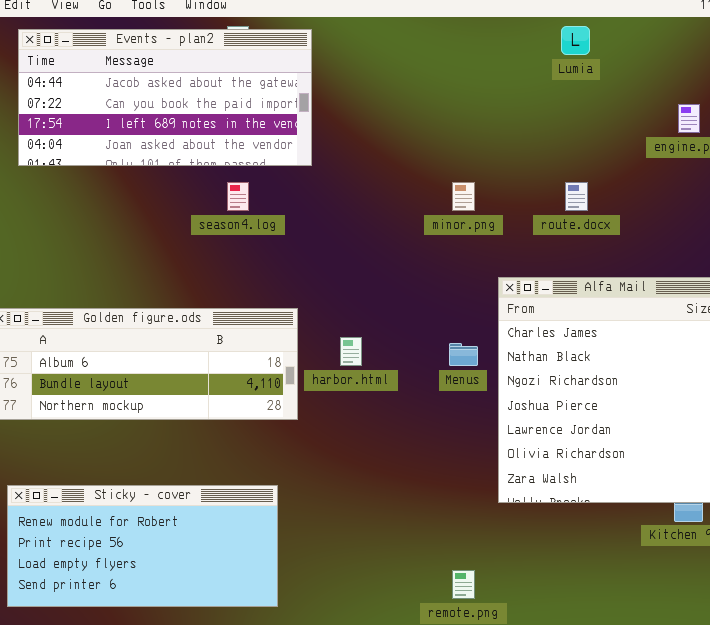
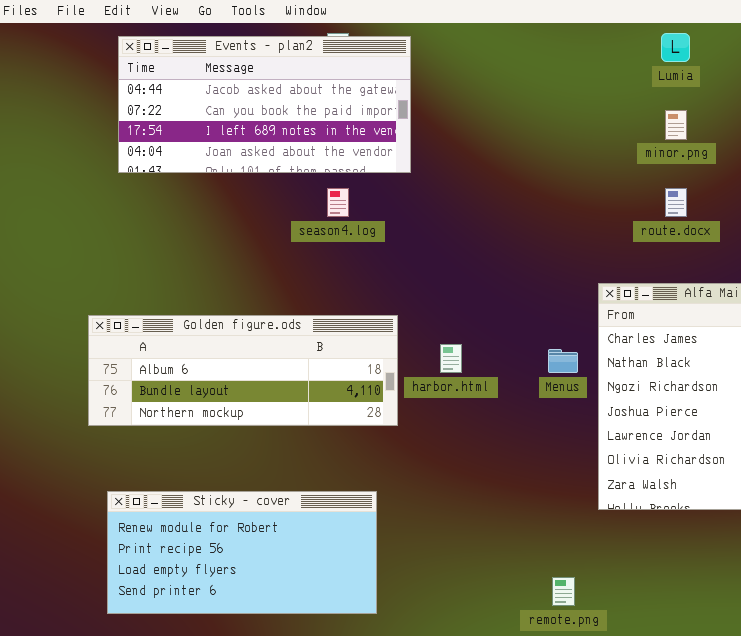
minor.png: [452,182,475,211] -> [665,110,687,140], moved

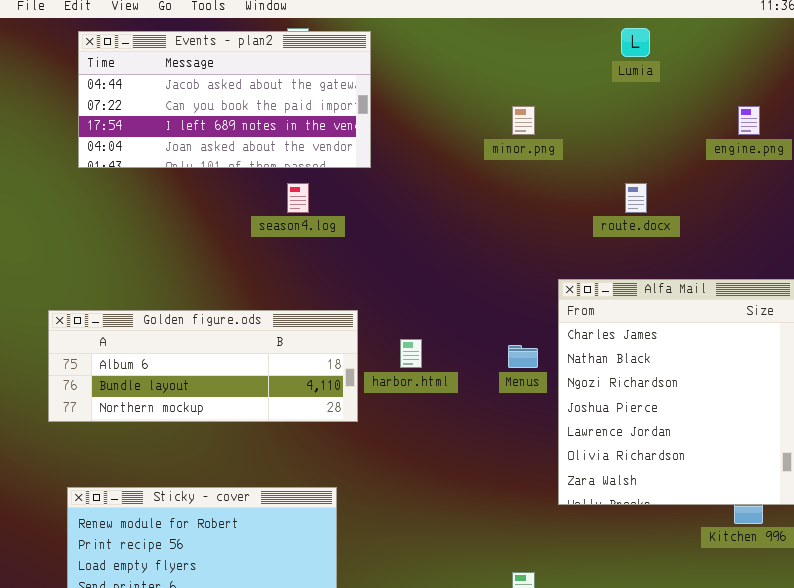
minor.png: [665,110,687,140] -> [512,106,535,135], moved

